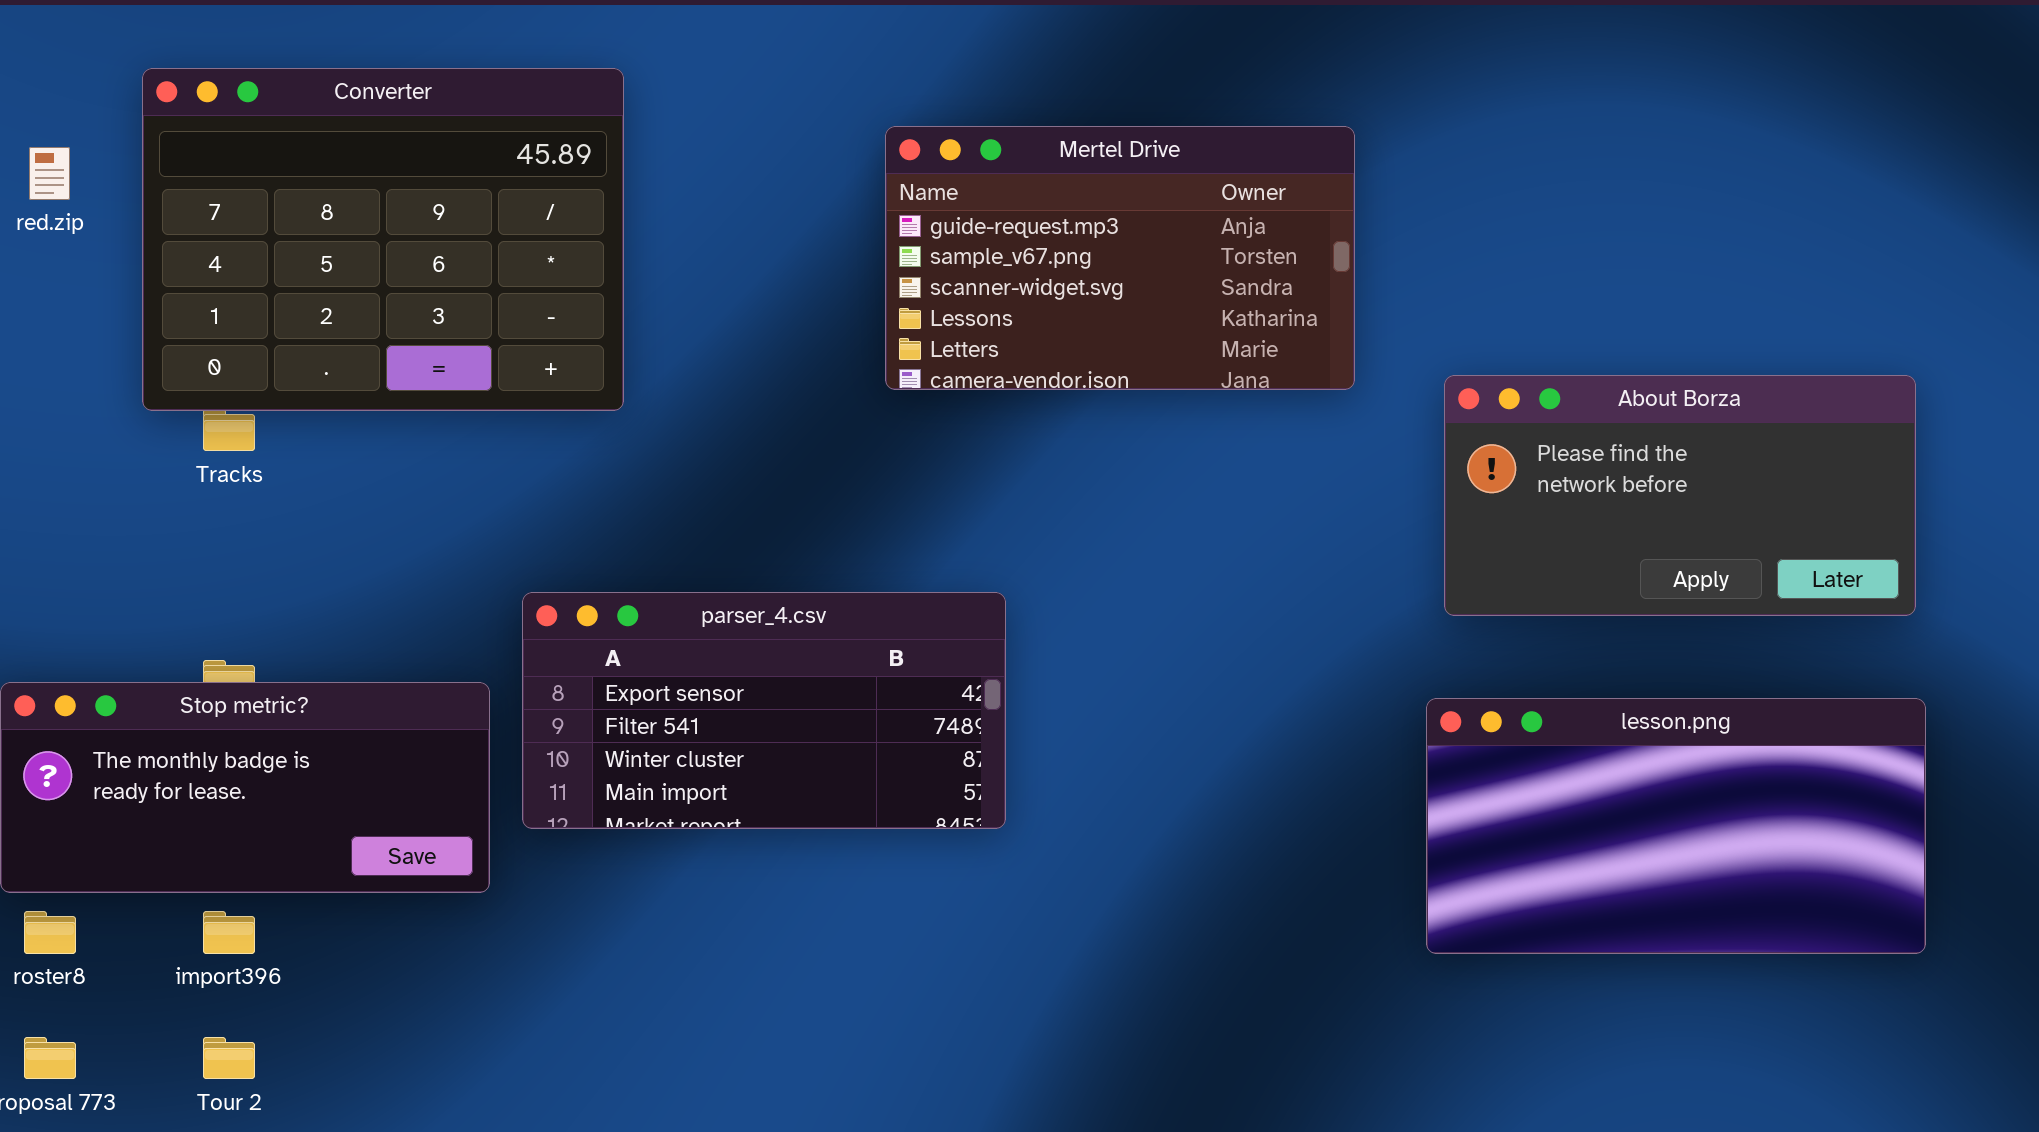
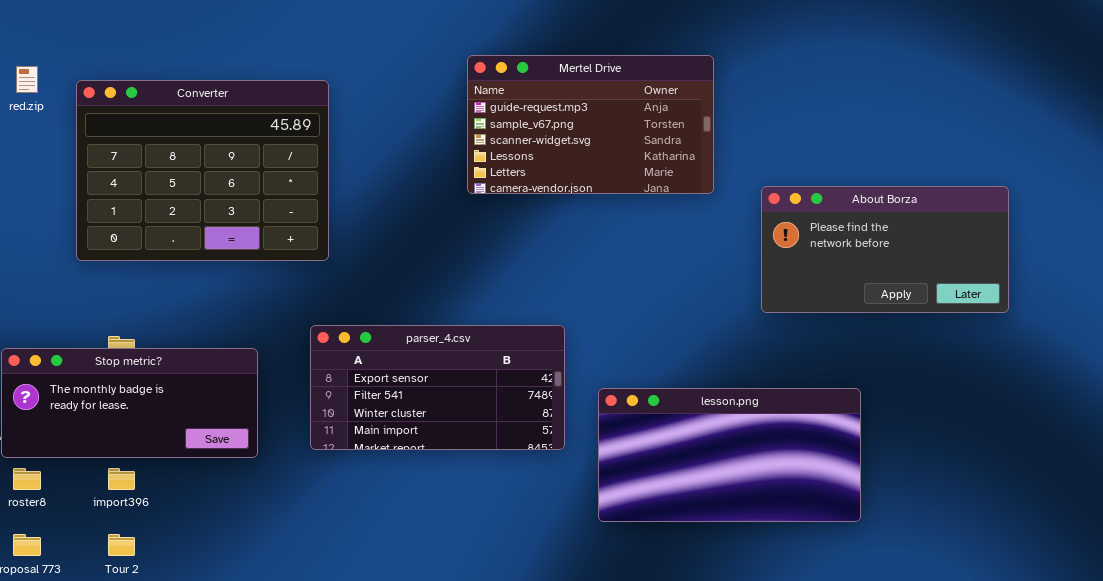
Converter: [142,68,624,411] -> [76,80,329,261], moved
parser_4.csv: [522,592,1006,829] -> [310,325,565,450], moved
lesson.png: [1426,698,1926,954] -> [598,388,861,522], moved

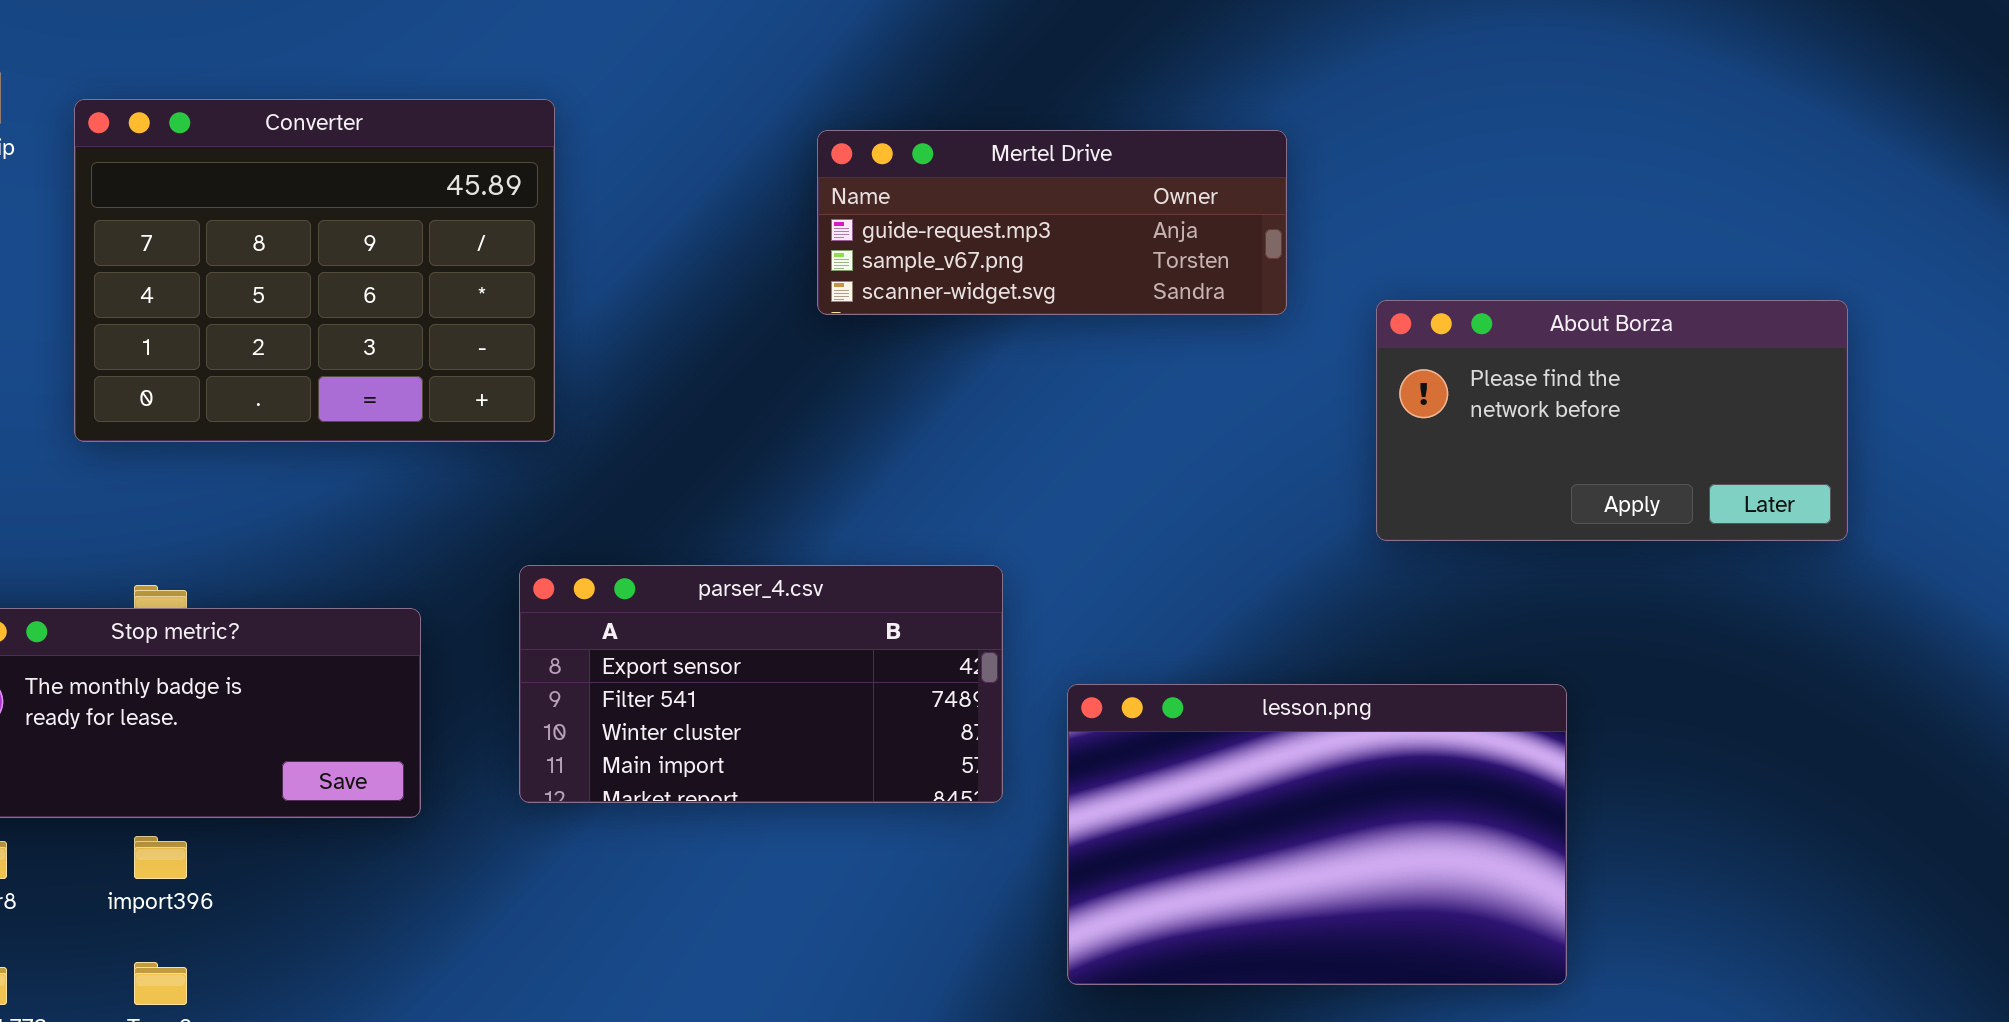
Mertel Drive: [467,55,714,194] -> [817,130,1287,315], resized
lesson.png: [598,388,861,522] -> [1067,684,1567,985], resized

